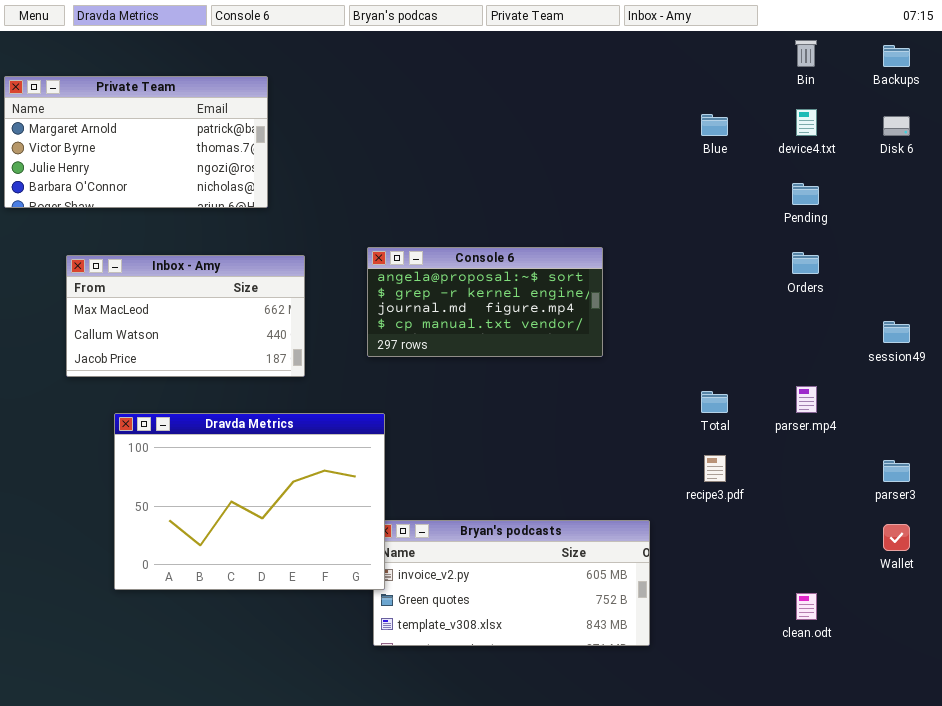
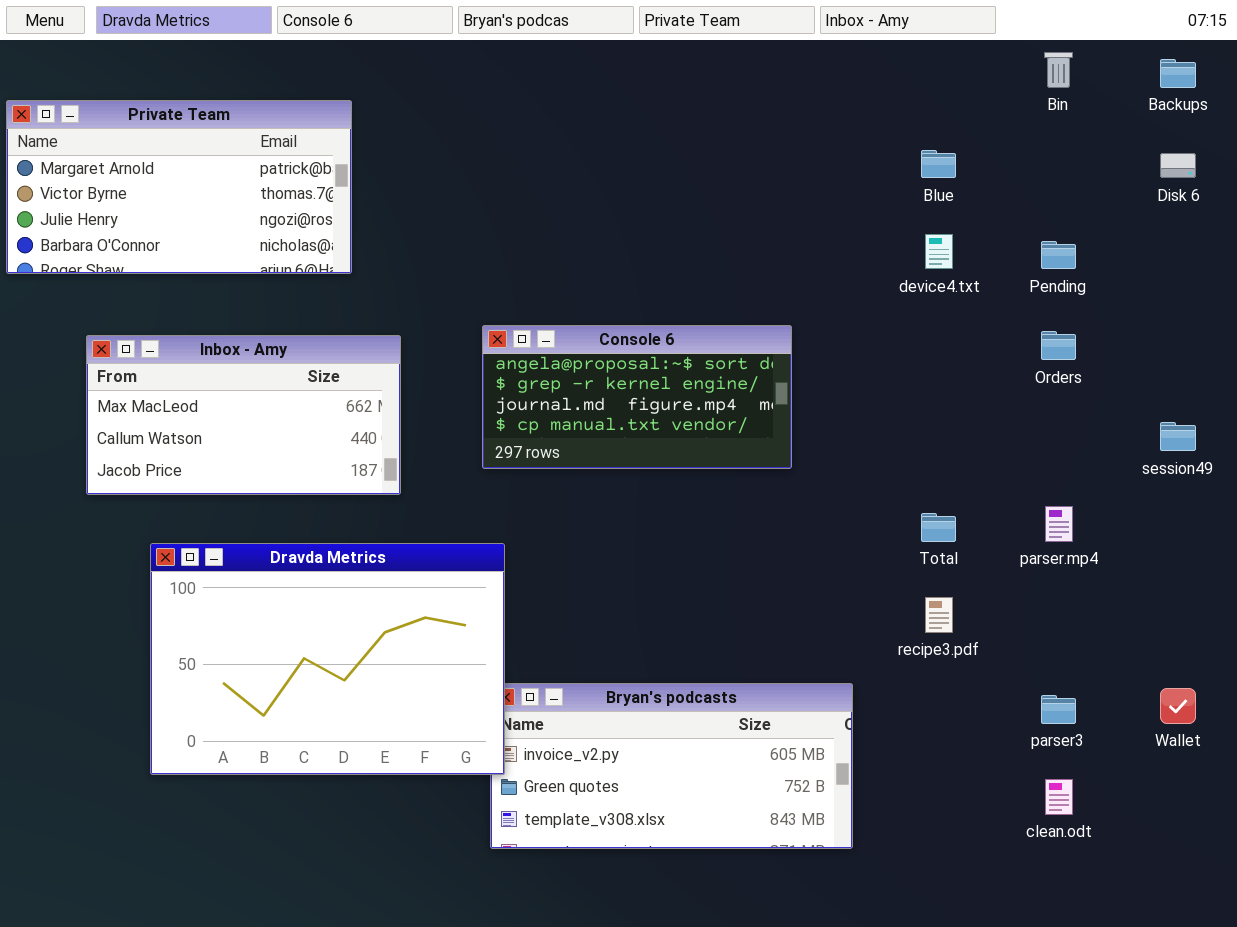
device4.txt: [796,109,817,136] -> [925,234,953,269], moved
parser3: [883,460,910,482] -> [1041,695,1076,724], moved

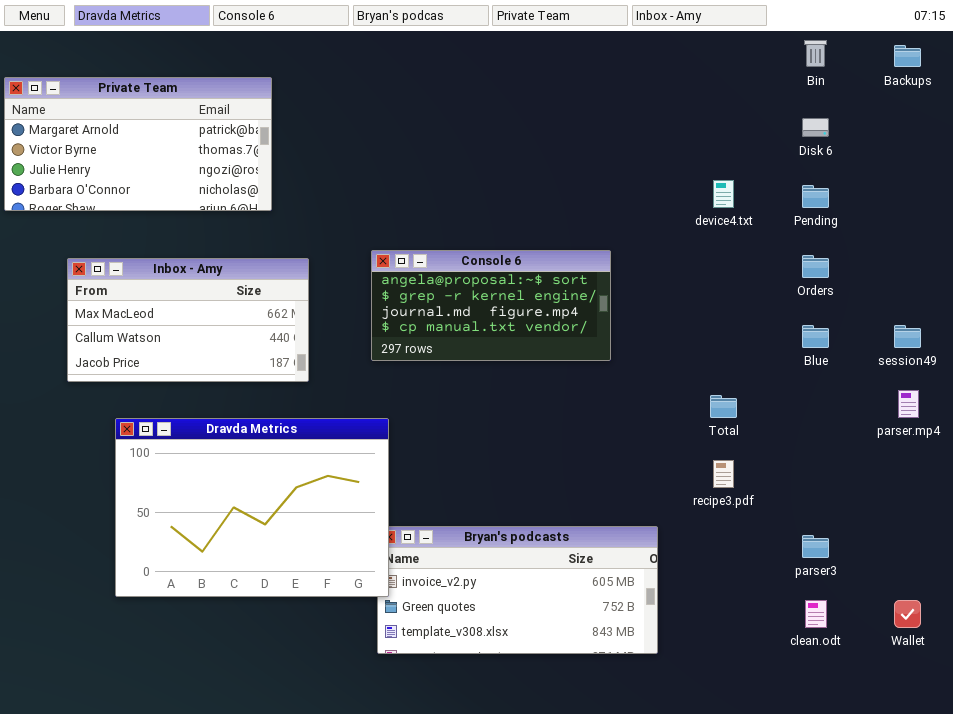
Blue: [921,150,956,178] -> [802,325,829,348], moved
Disk 6: [1160,153,1196,178] -> [802,118,829,137], moved
parser.mp4: [1045,506,1073,542] -> [898,390,919,418], moved
Wallet: [1160,688,1196,724] -> [894,600,921,628], moved

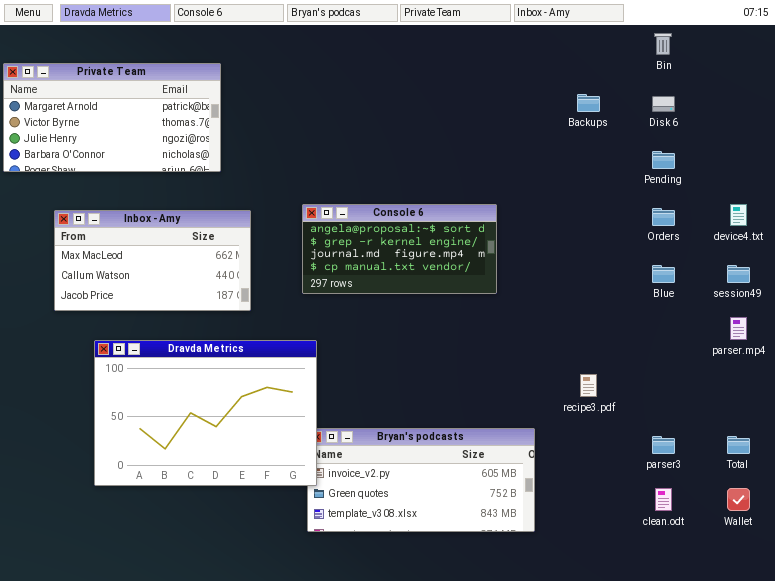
Backups: [894,45,921,67] -> [577,94,600,112], moved
device4.txt: [713,180,734,208] -> [730,204,747,226], moved
Total: [710,395,737,418] -> [727,436,750,454], moved

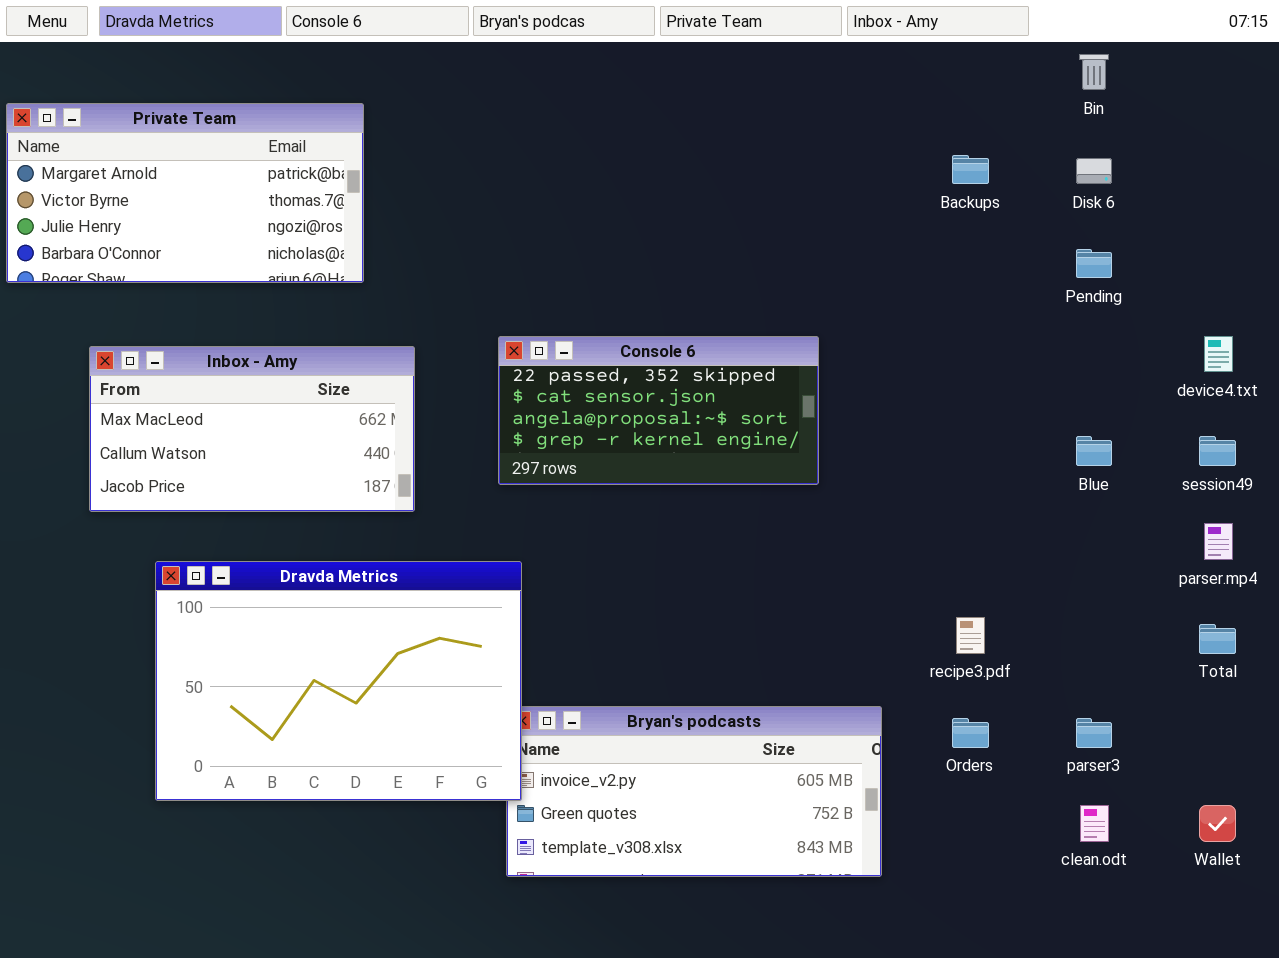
Console 6: [302,204,497,294] -> [498,336,819,485], scrolled up 2 rows
Orders: [652,208,675,226] -> [952,718,989,748], moved
Total: [727,436,750,454] -> [1199,624,1236,654], moved

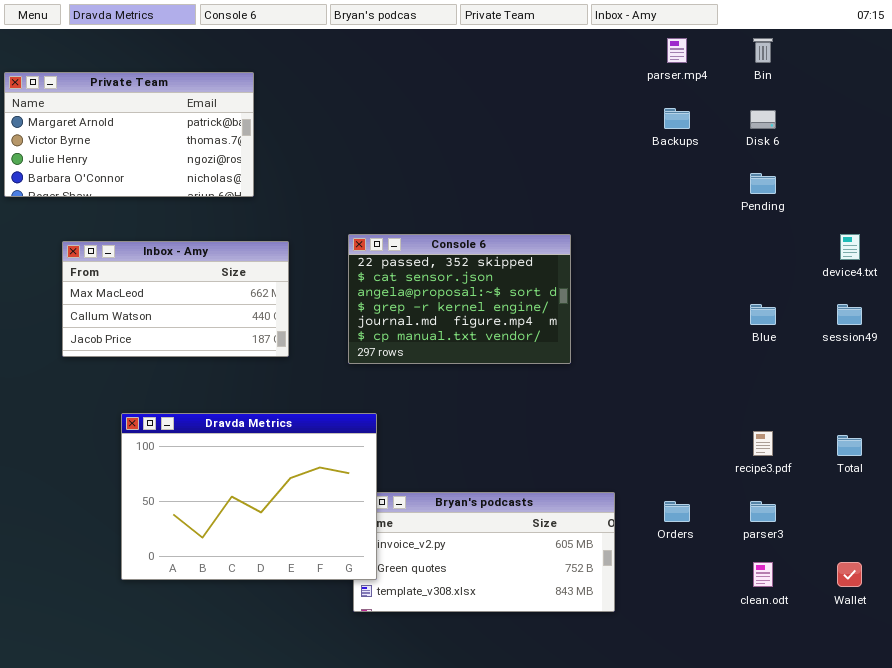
Console 6: [498,336,819,485] -> [348,234,571,364], resized
parser.mp4: [1204,523,1233,560] -> [667,38,687,63], moved
Dravda Metrics: [155,561,522,801] -> [121,413,377,580], moved
recipe3.pdf: [956,617,985,654] -> [753,431,773,456], moved

